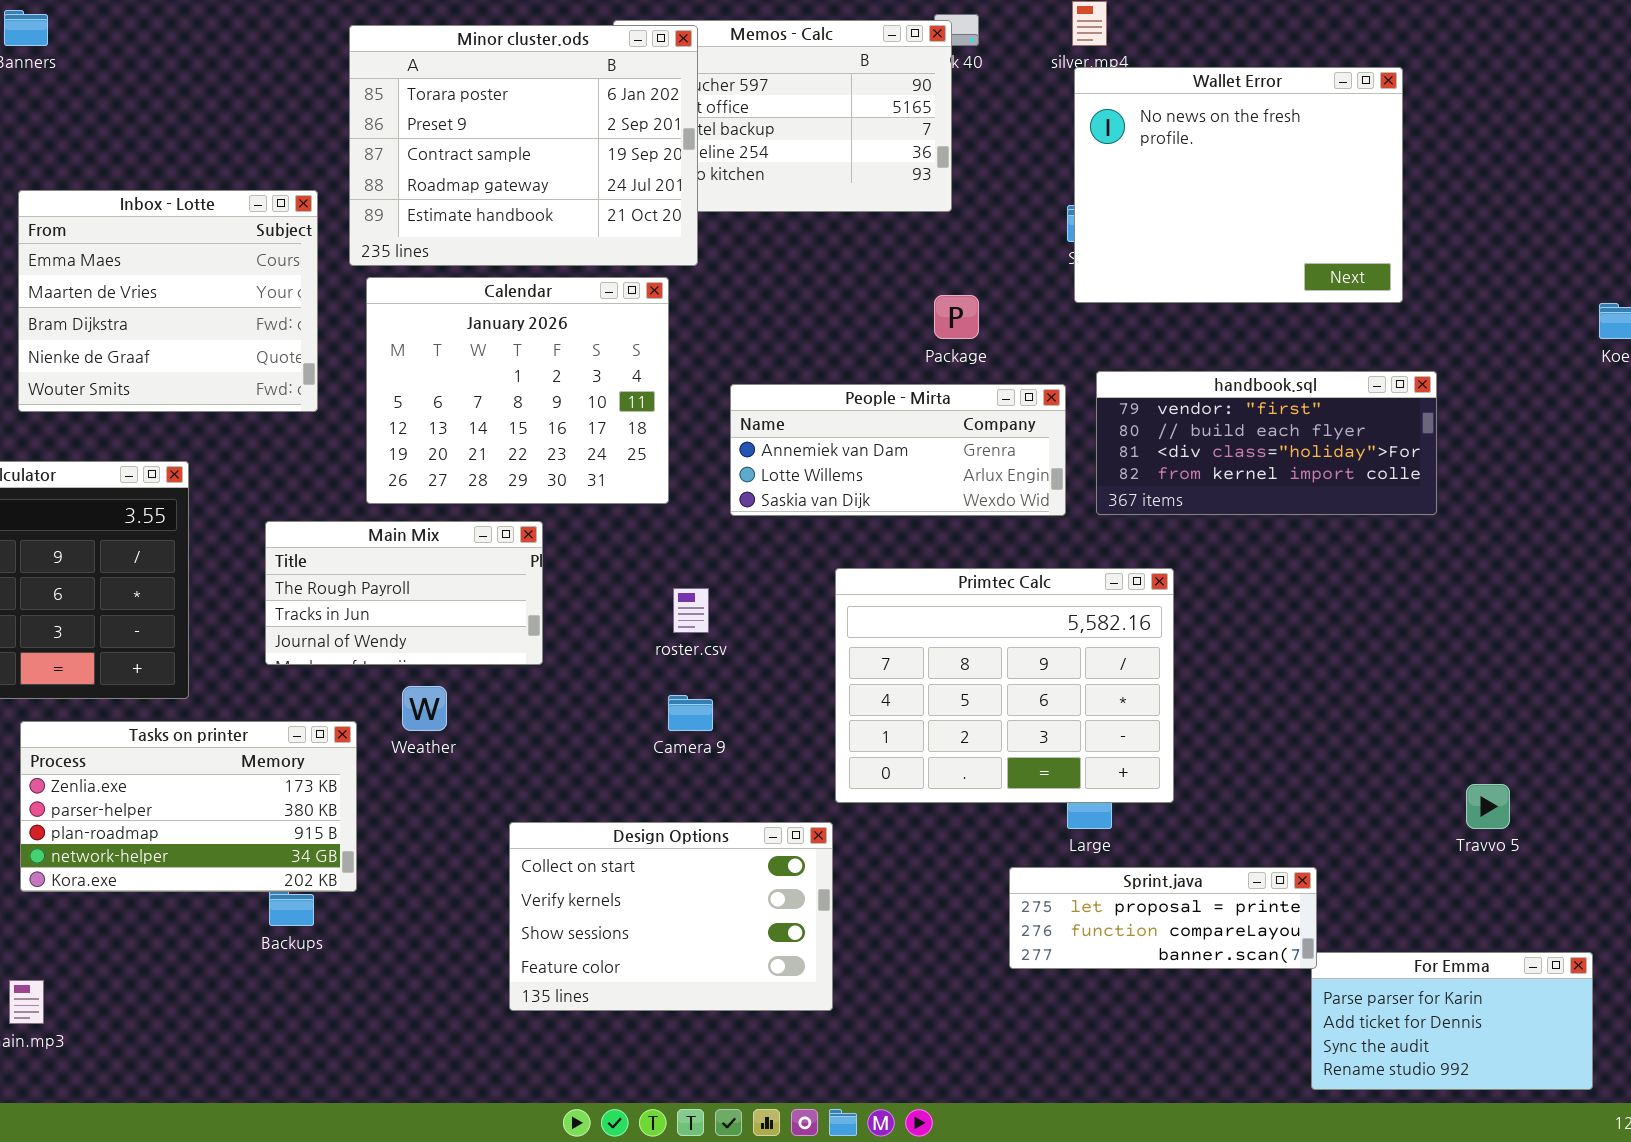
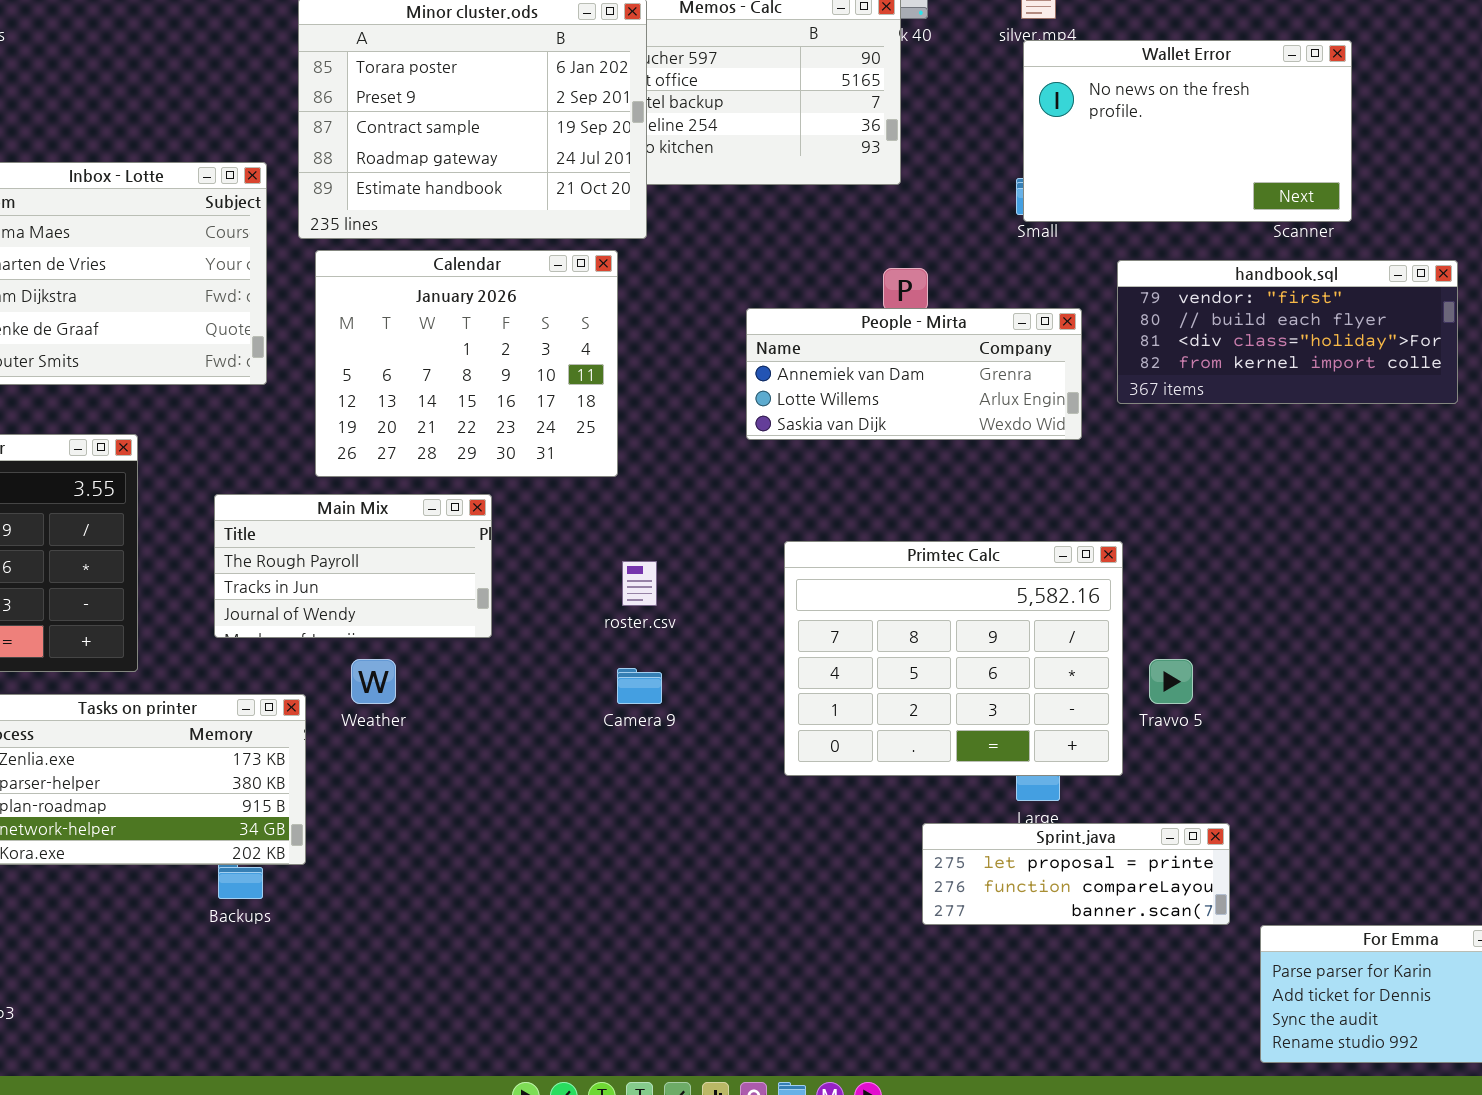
Wallet Error: [1074,67,1403,303] -> [1023,40,1352,222], resized
handbook.sql: [1096,371,1437,515] -> [1117,260,1458,404], moved
People - Mirta: [730,384,1066,516] -> [746,308,1082,440], moved
Travvo 5: [1466,784,1510,829] -> [1149,659,1193,704], moved
Design Options: [509,822,833,1011] -> none, closed
Sprint.java: [1009,867,1317,969] -> [922,823,1230,925], moved

